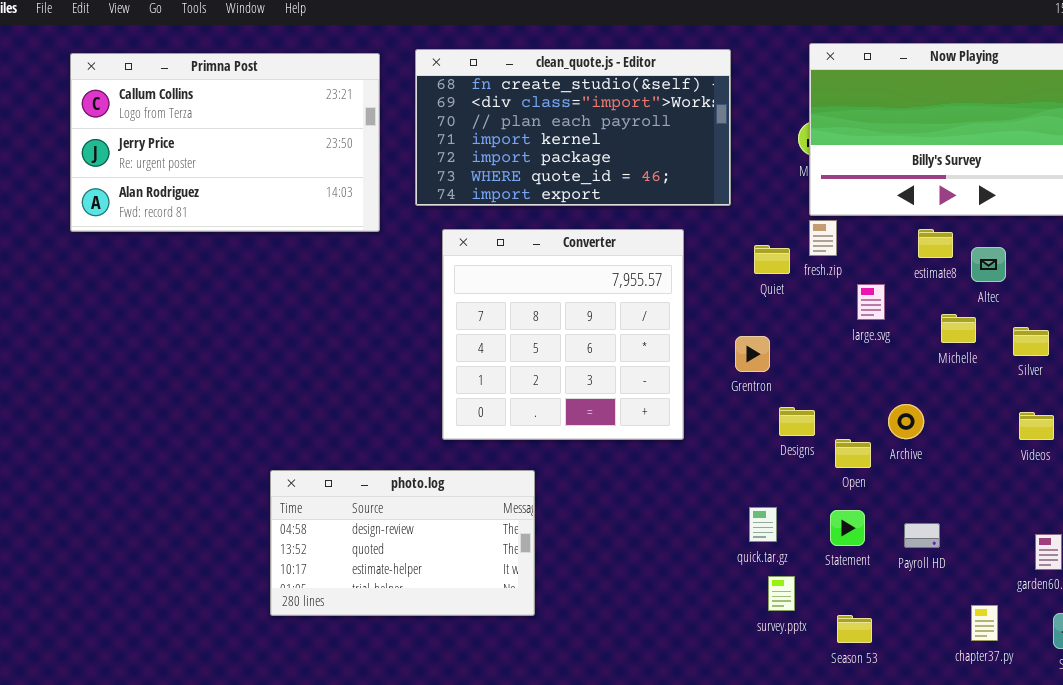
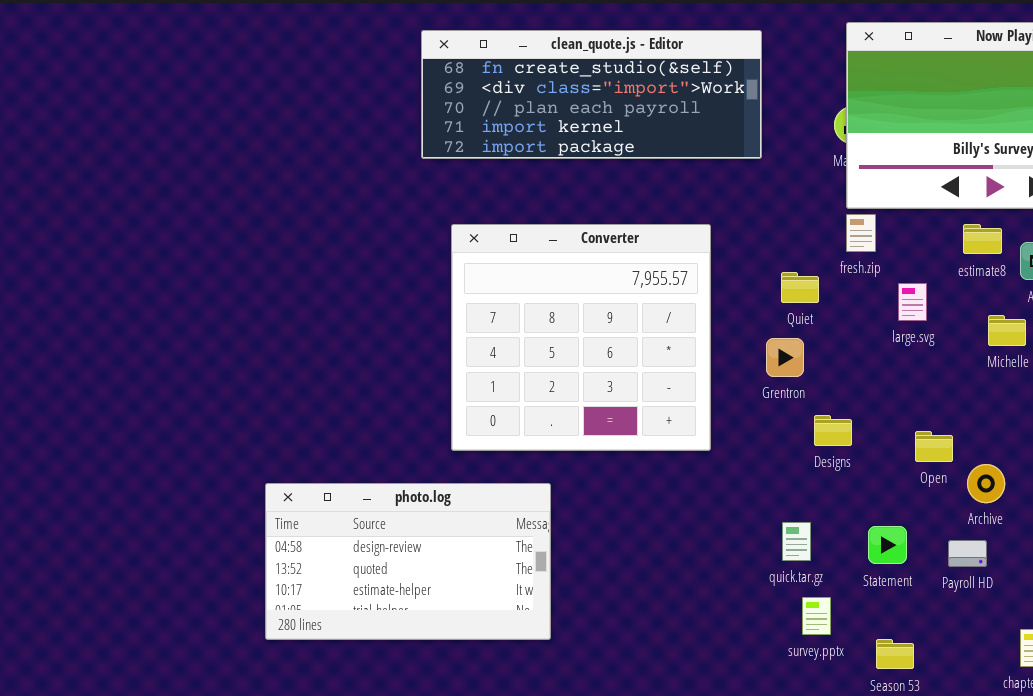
clean_quote.js - Editor: [415,49,731,206] -> [421,30,762,159], resized
Primna Post: [70,53,380,232] -> none, closed
Quiet: [754,245,790,274] -> [781,272,819,303], moved
Archive: [888,404,924,439] -> [967,464,1005,503], moved
Open: [835,439,871,468] -> [915,431,953,462], moved

